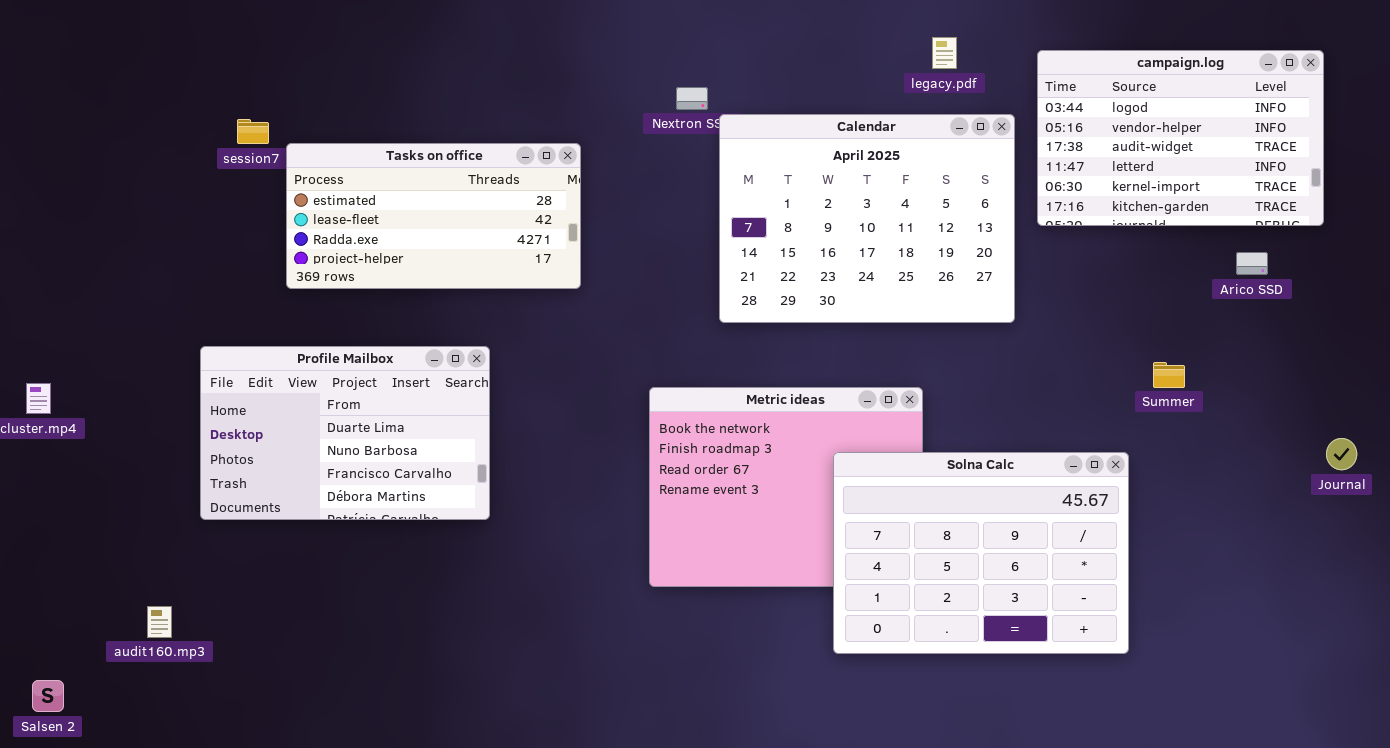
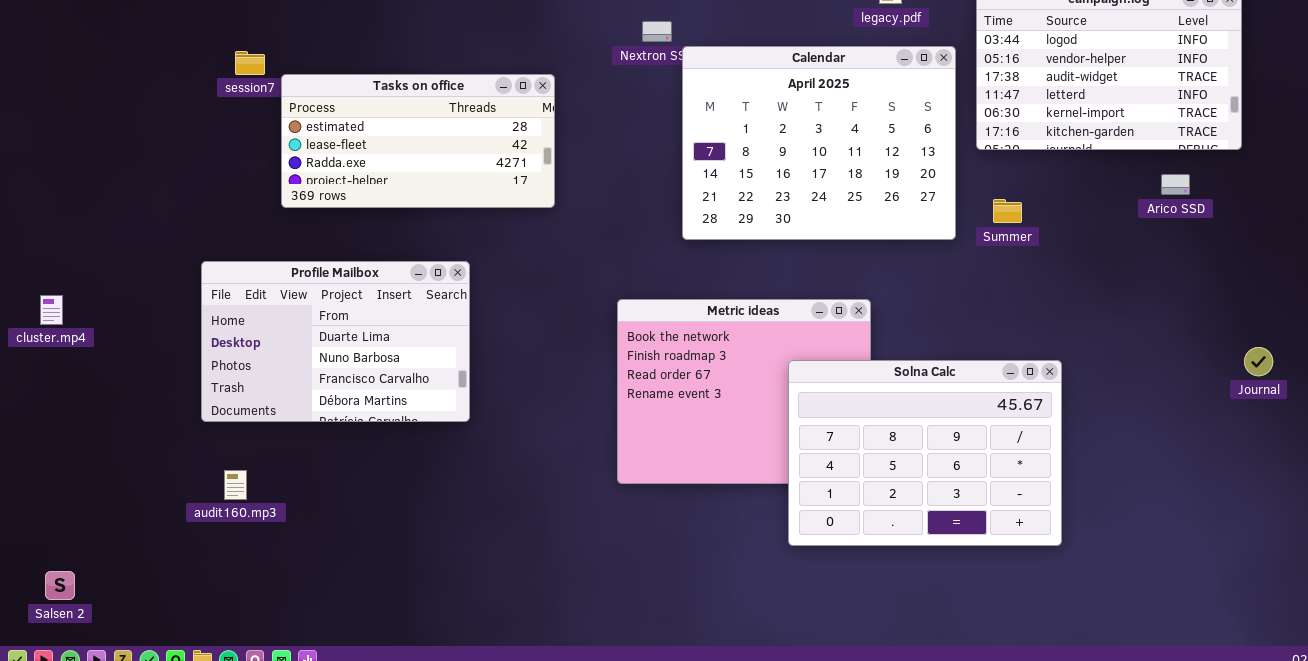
Summer: [1153,362,1185,388] -> [993,199,1022,223], moved
audit160.mp3: [147,606,172,638] -> [224,470,247,500], moved

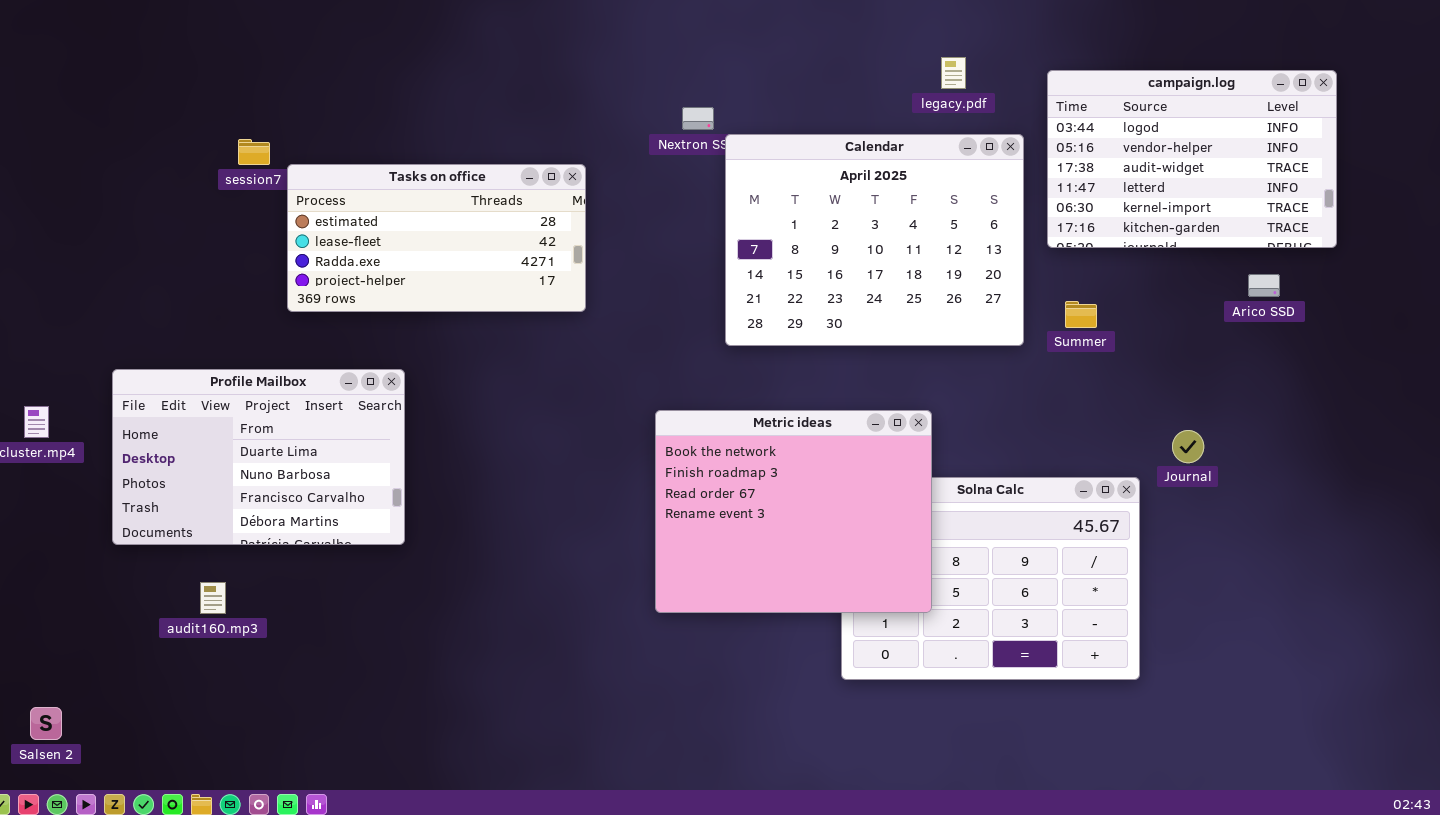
Profile Mailbox: [201,261,470,422] -> [112,369,405,545], moved
Metric ideas: [617,299,871,484] -> [655,410,932,613], raised
Journal: [1244,347,1273,376] -> [1172,430,1204,463], moved
audit160.mp3: [224,470,247,500] -> [200,582,226,614], moved

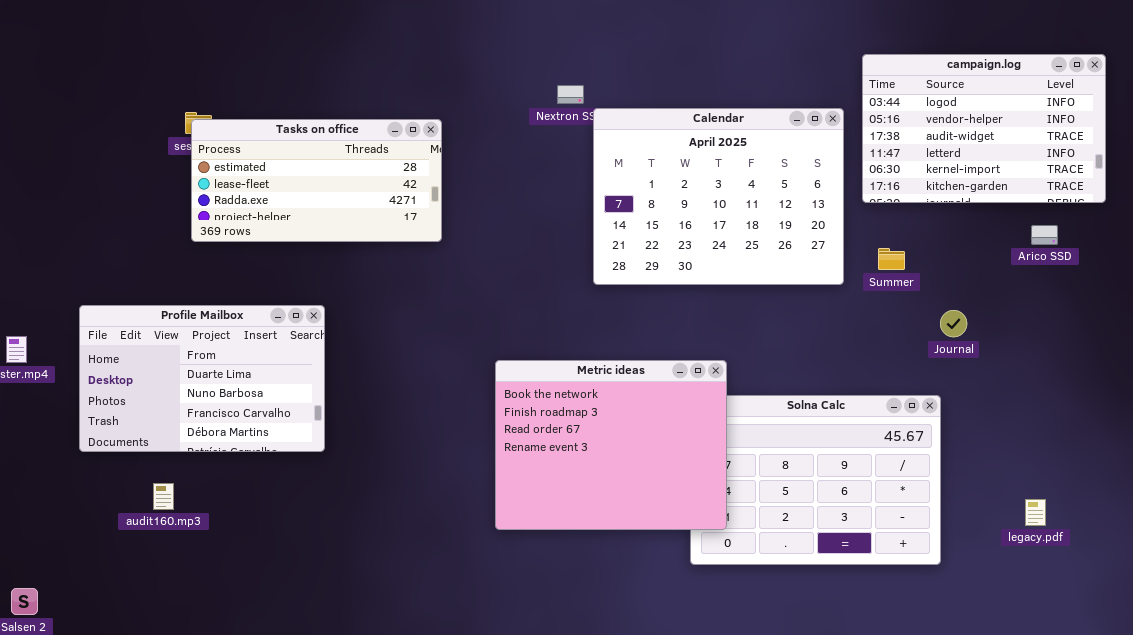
legacy.pdf: [941,57,966,89] -> [1025,499,1046,526], moved
Tasks on office: [287,164,586,312] -> [191,119,442,242], moved
Metric ideas: [655,410,932,613] -> [495,360,727,530], moved
Journal: [1172,430,1204,463] -> [940,310,967,337], moved

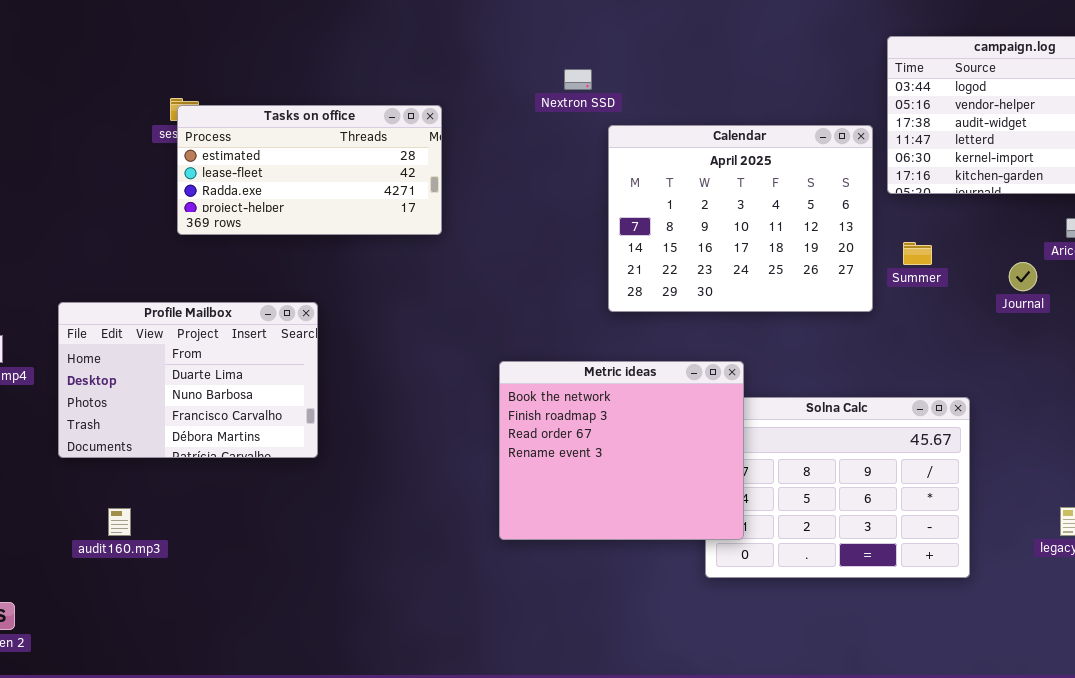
Calendar: [593,108,844,285] -> [608,125,873,312], moved
Journal: [940,310,967,337] -> [1009,262,1037,291], moved
audit160.mp3: [153,483,174,510] -> [108,508,131,536], moved

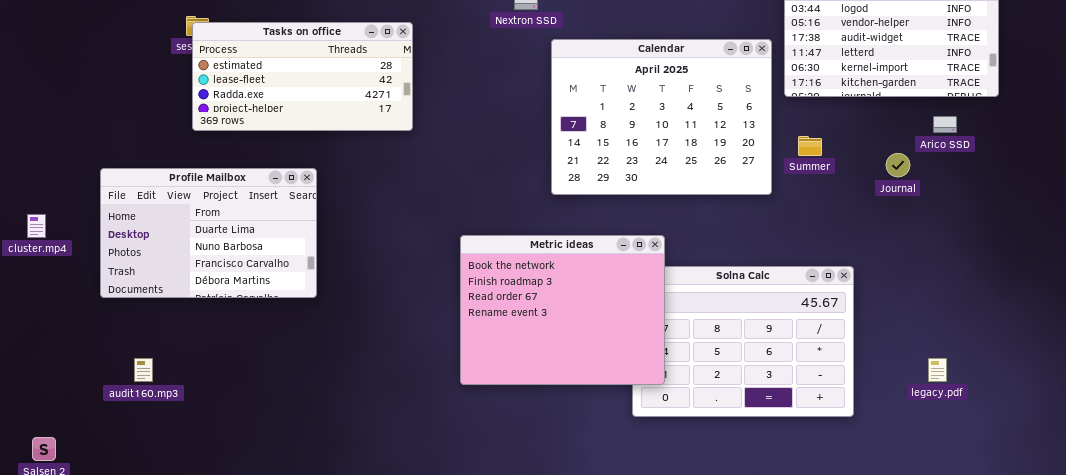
Profile Mailbox: [58,302,318,458] -> [100,168,317,298], moved

